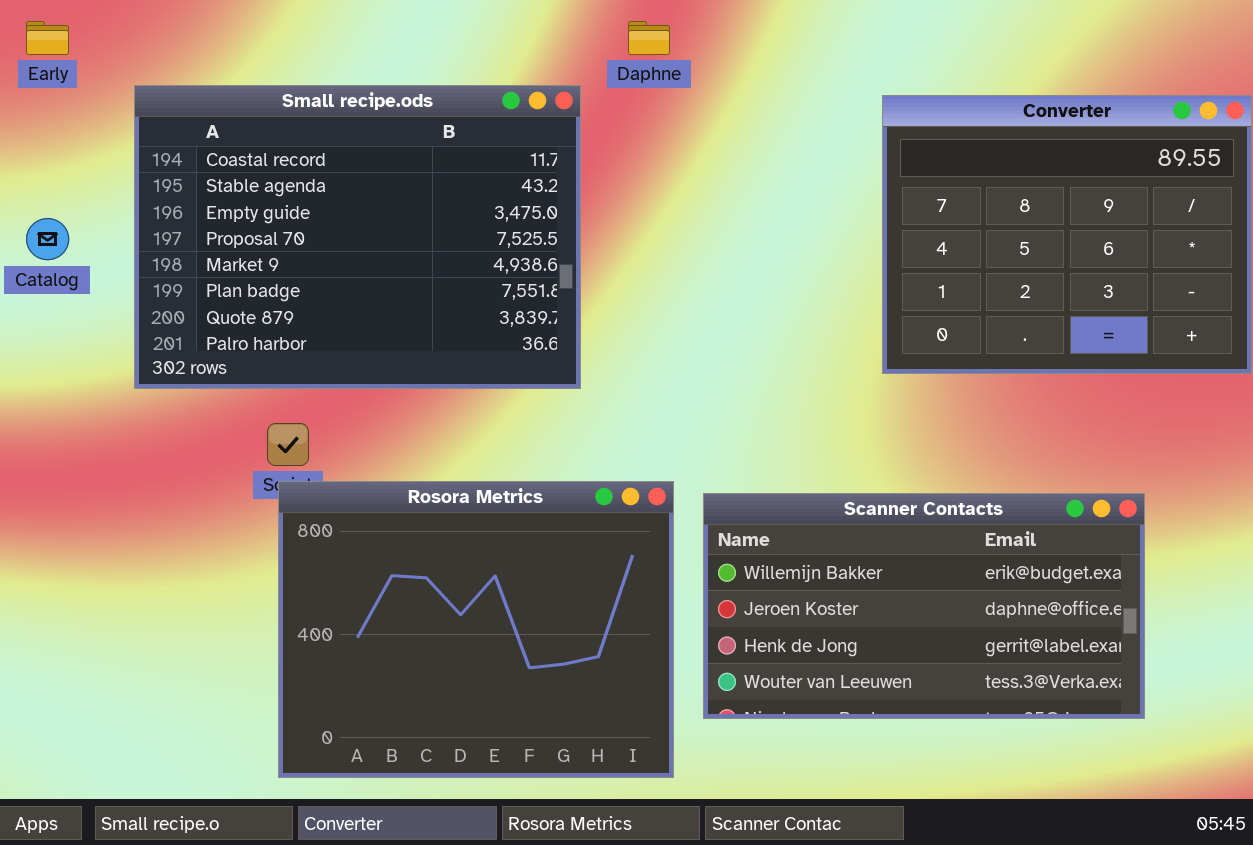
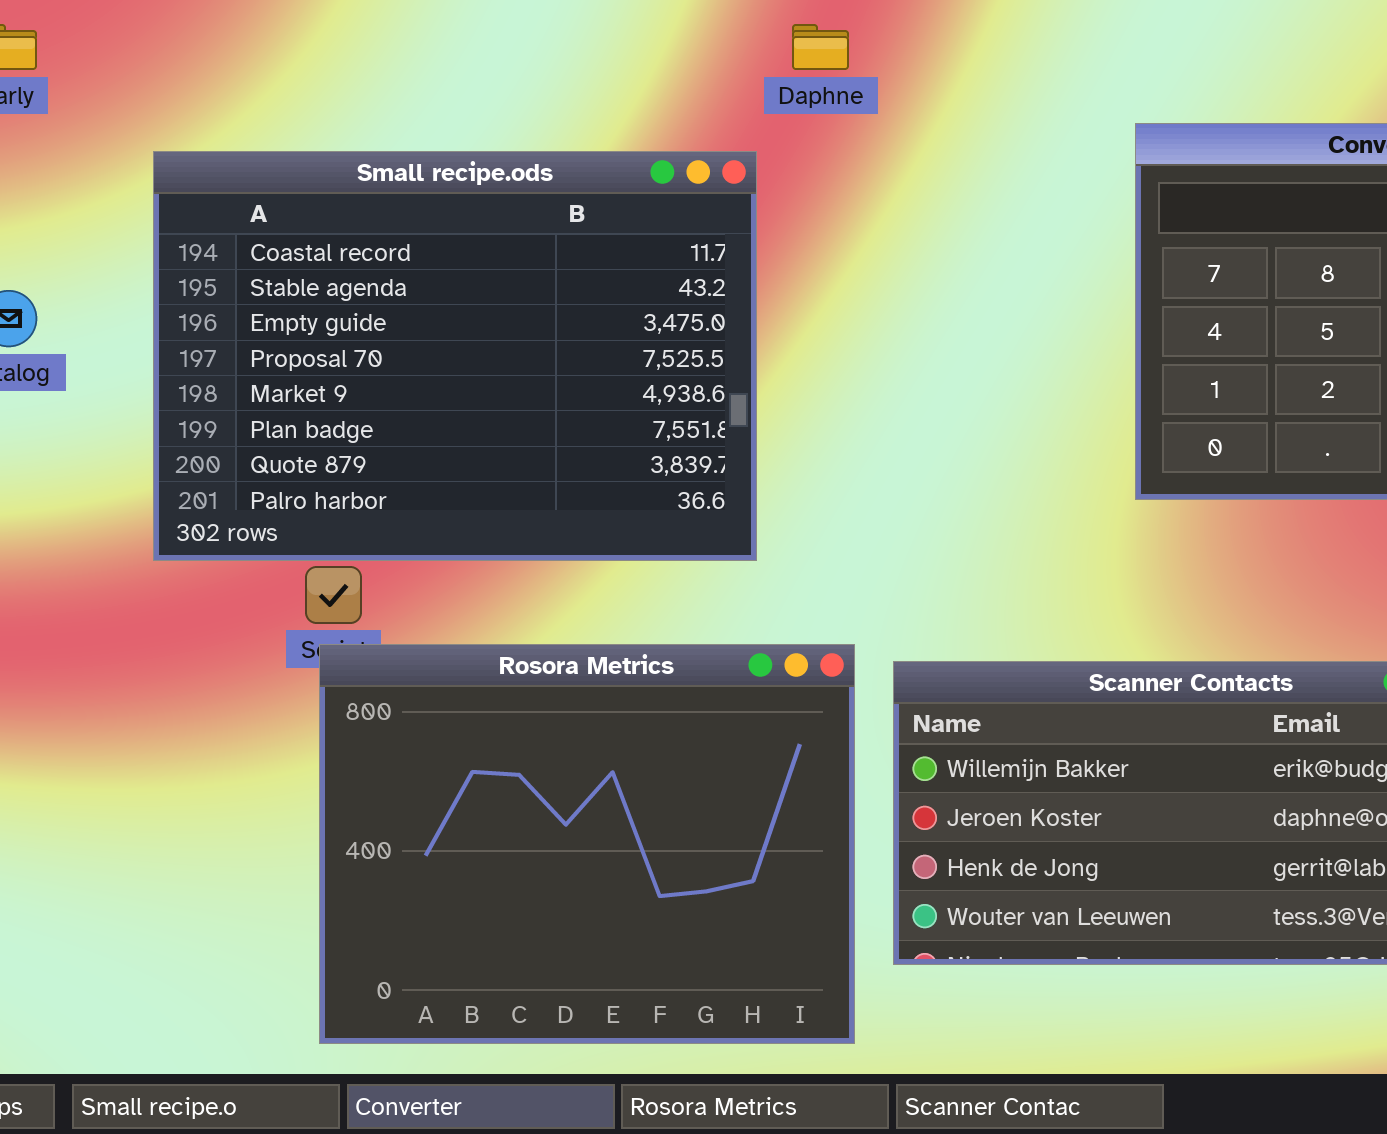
Small recipe.ods: [134,85,581,389] -> [153,151,757,561], moved

